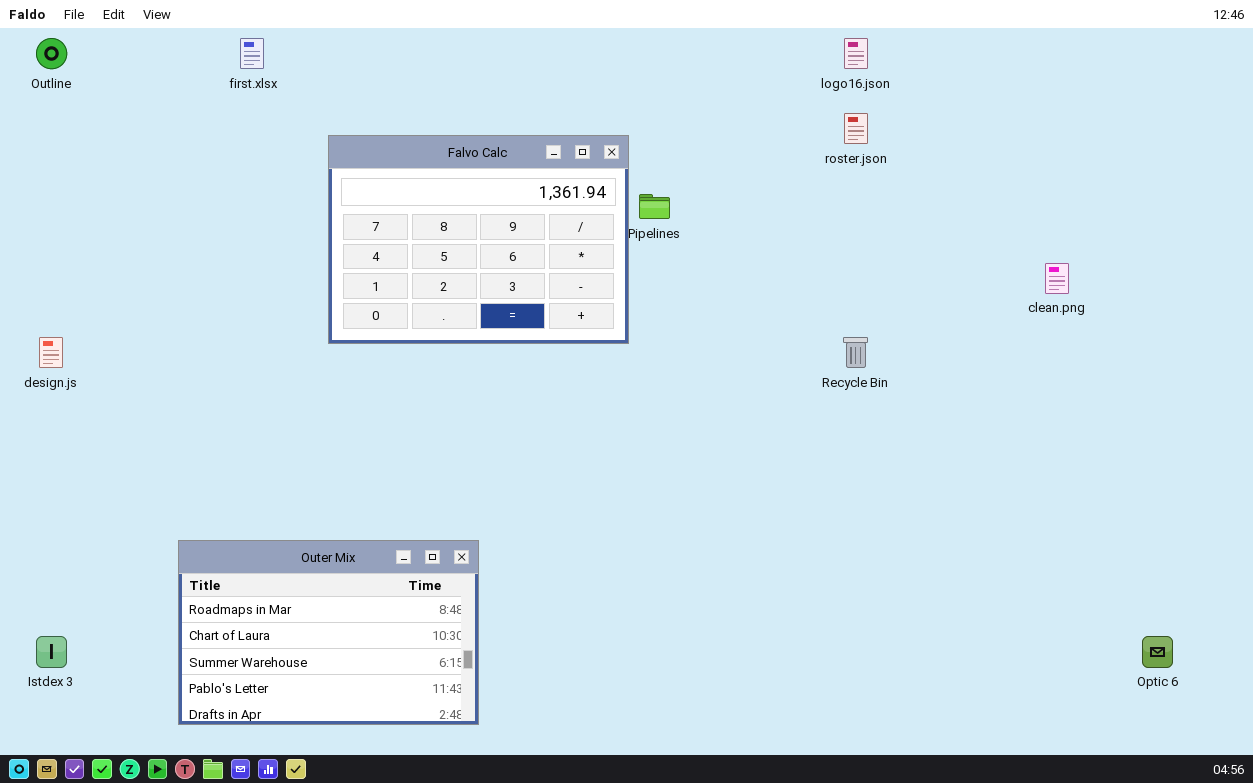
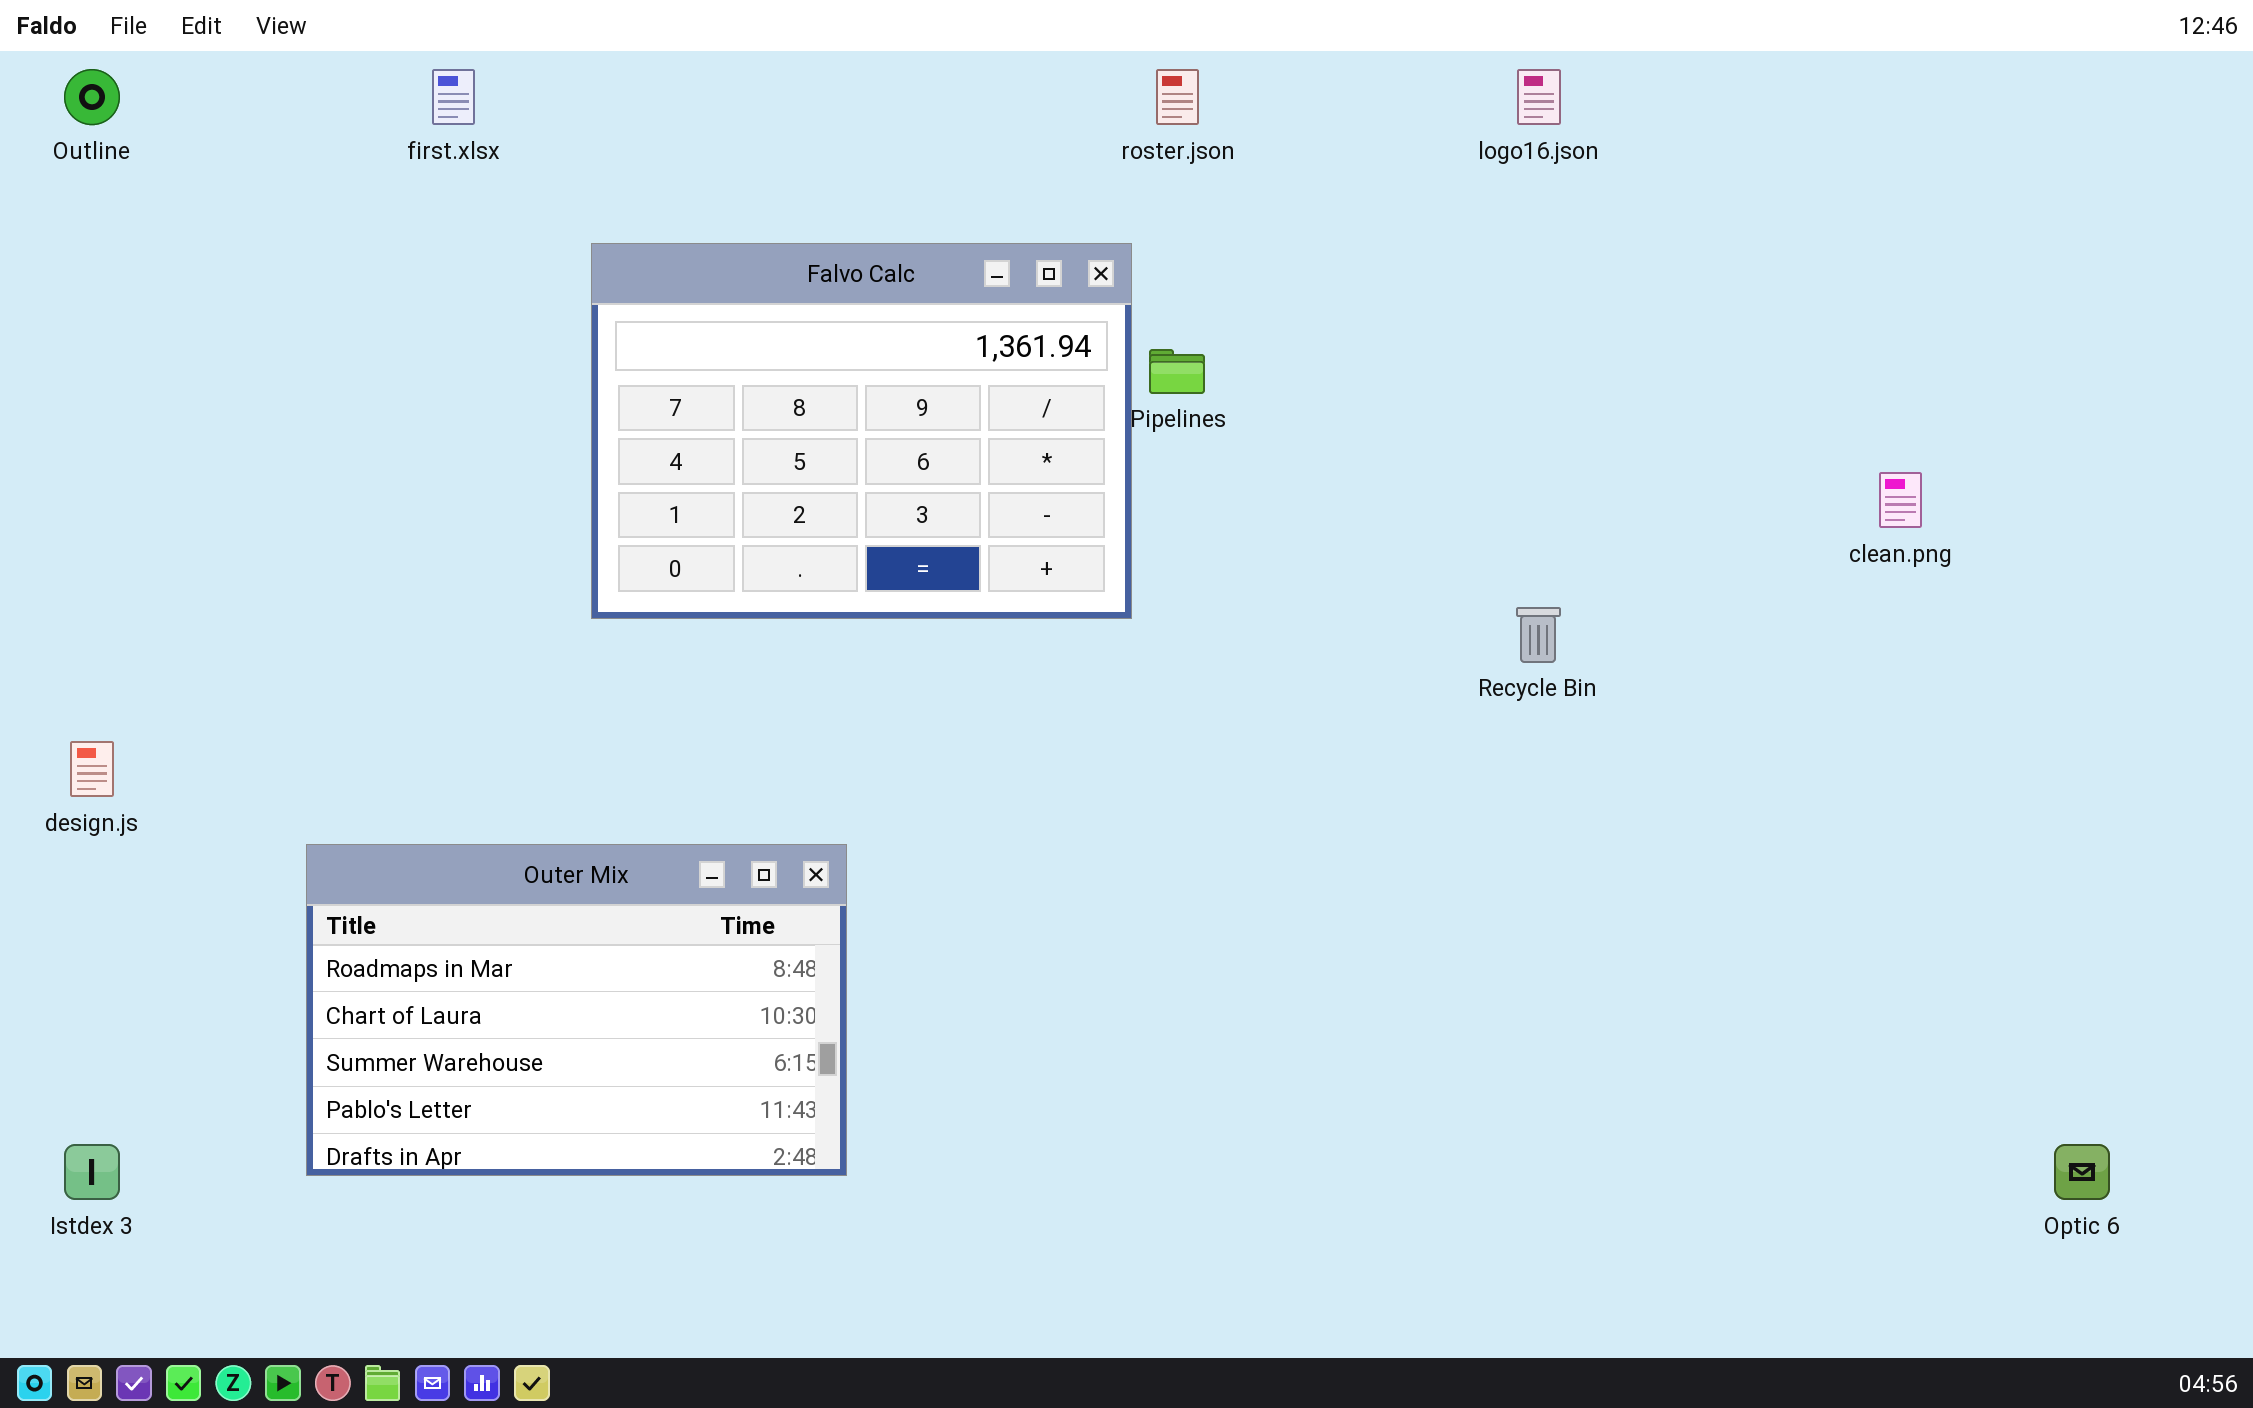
roster.json: [844,113,868,144] -> [1156,69,1199,125], moved
design.js: [39,337,63,368] -> [70,741,114,797], moved
Outer Mix: [178,540,479,725] -> [306,844,847,1176], moved

